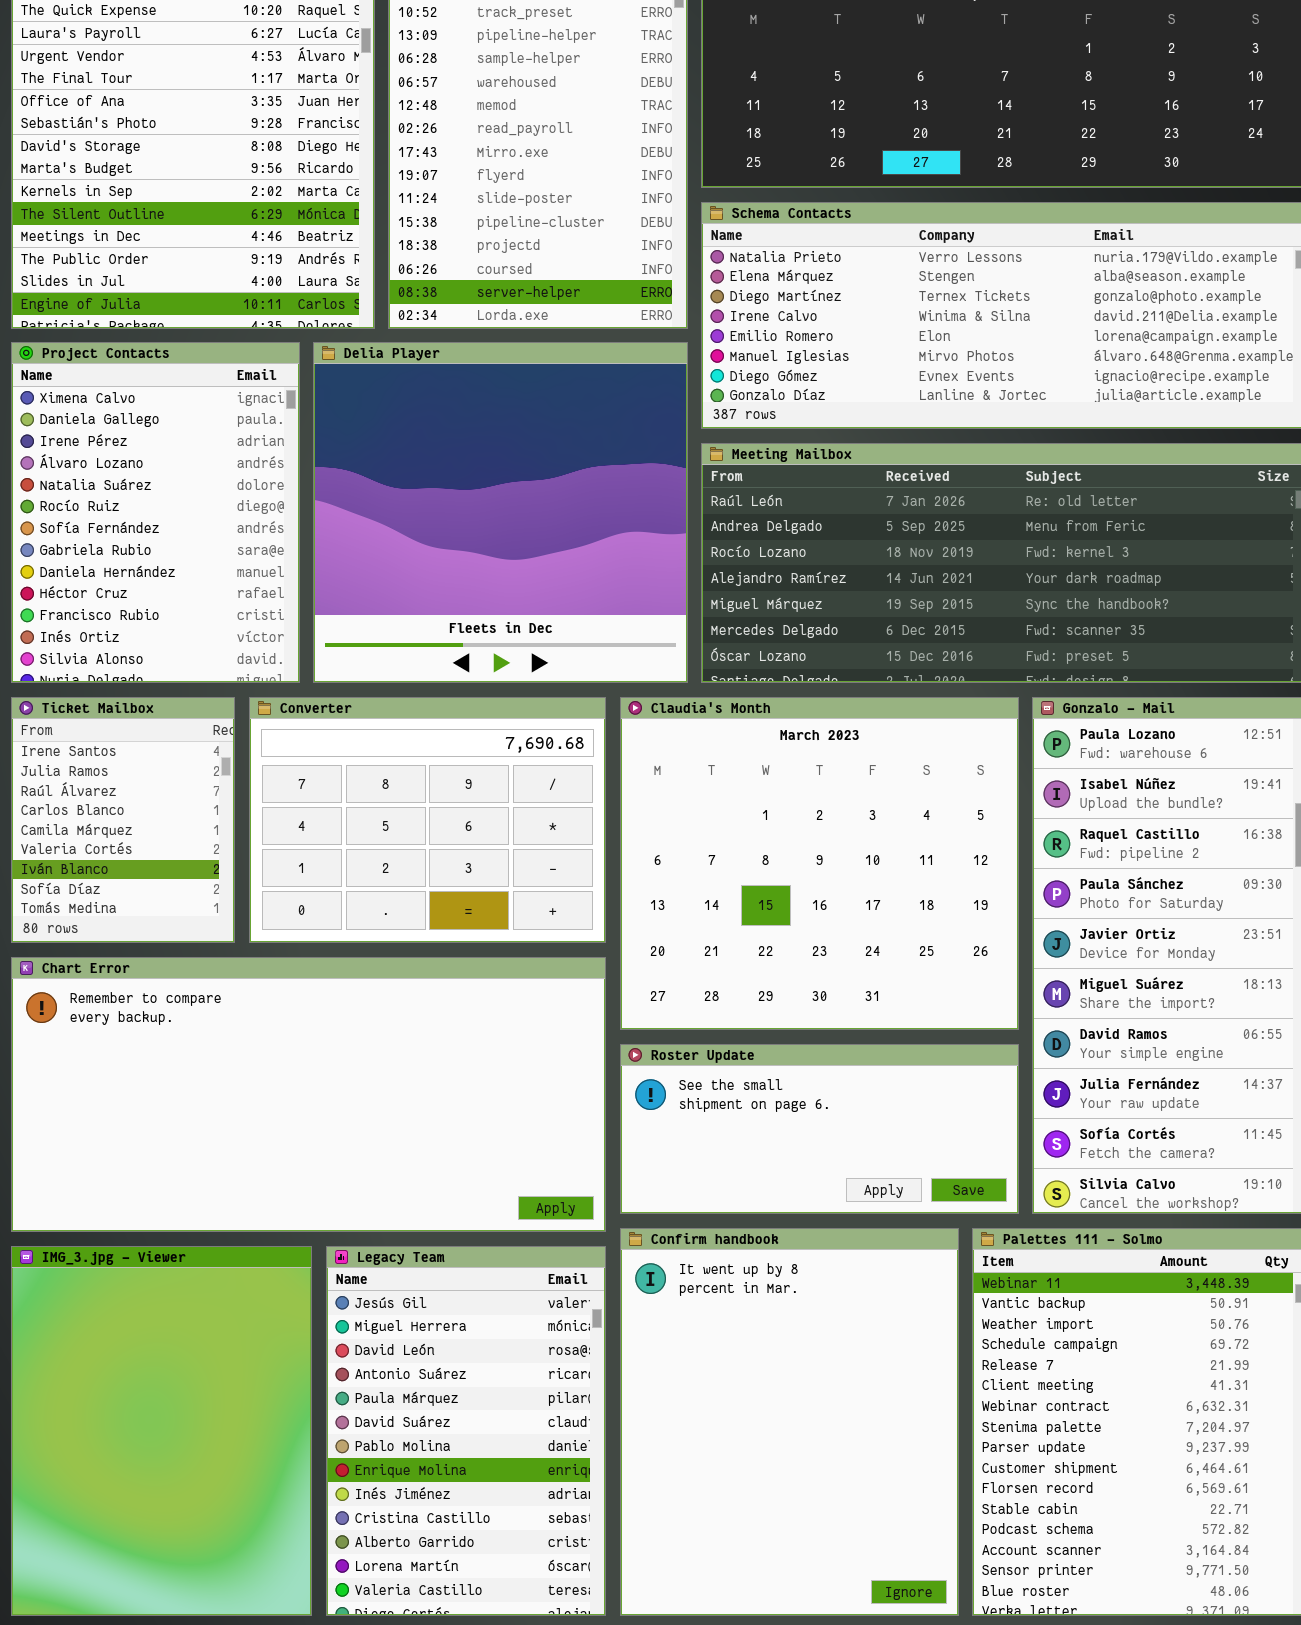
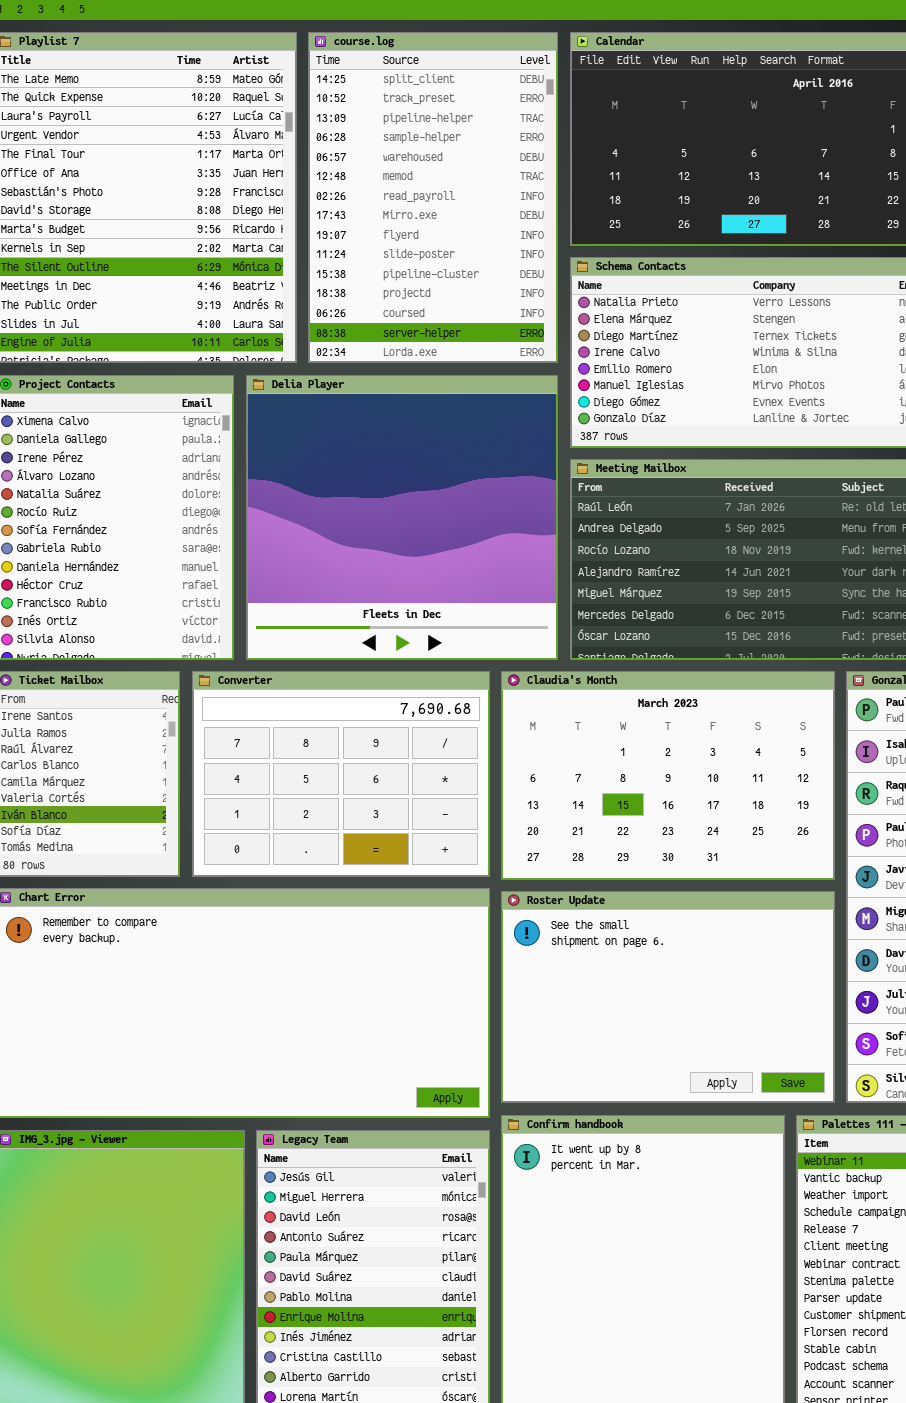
Claudia's Month: [620,697,1019,1030] -> [501,671,835,880], resized
Roster Update: [620,1044,1019,1214] -> [501,891,835,1103], resized

